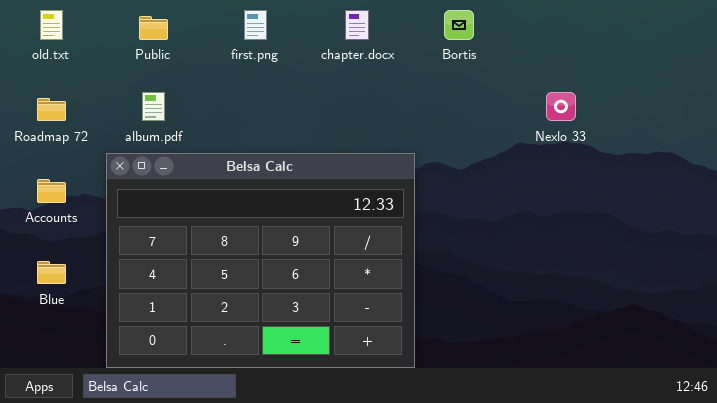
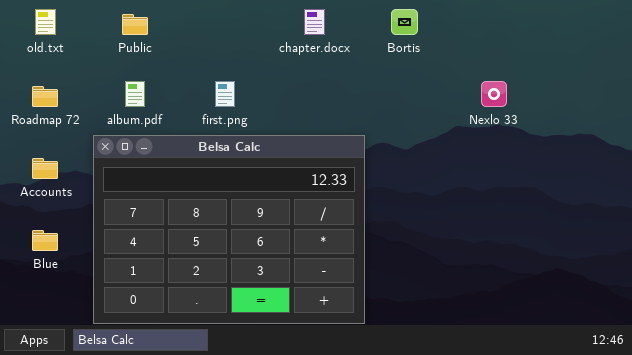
first.png: [244,10,267,40] -> [215,81,235,107], moved

